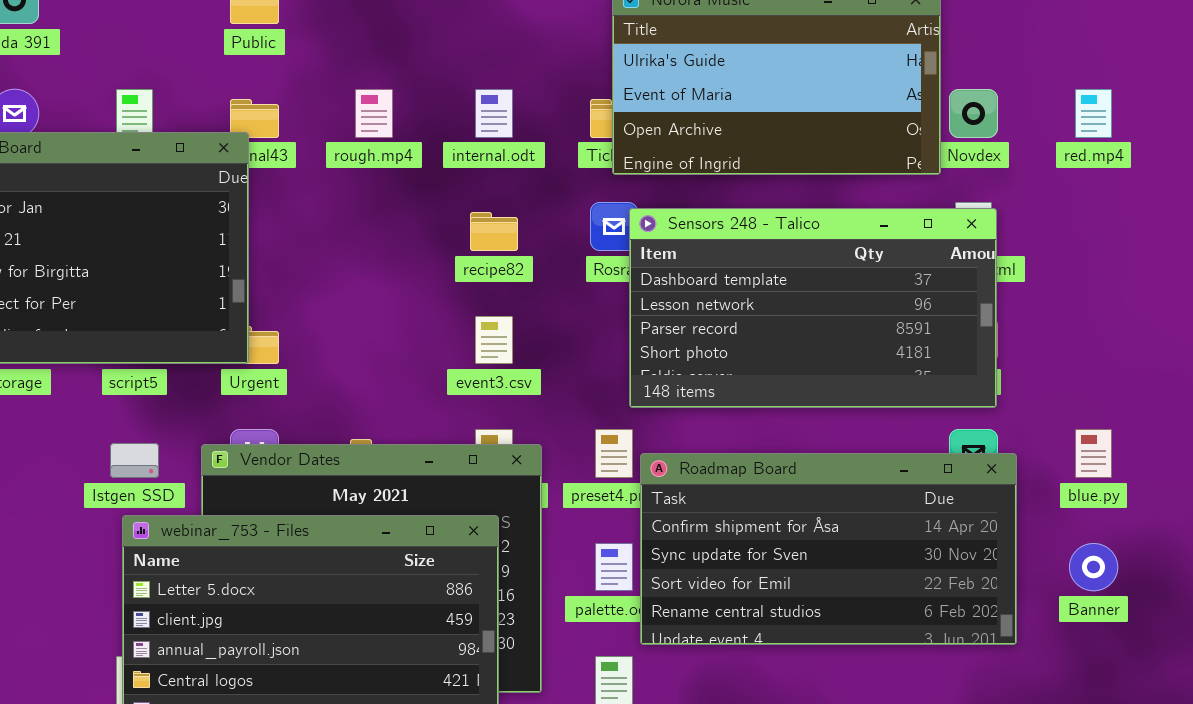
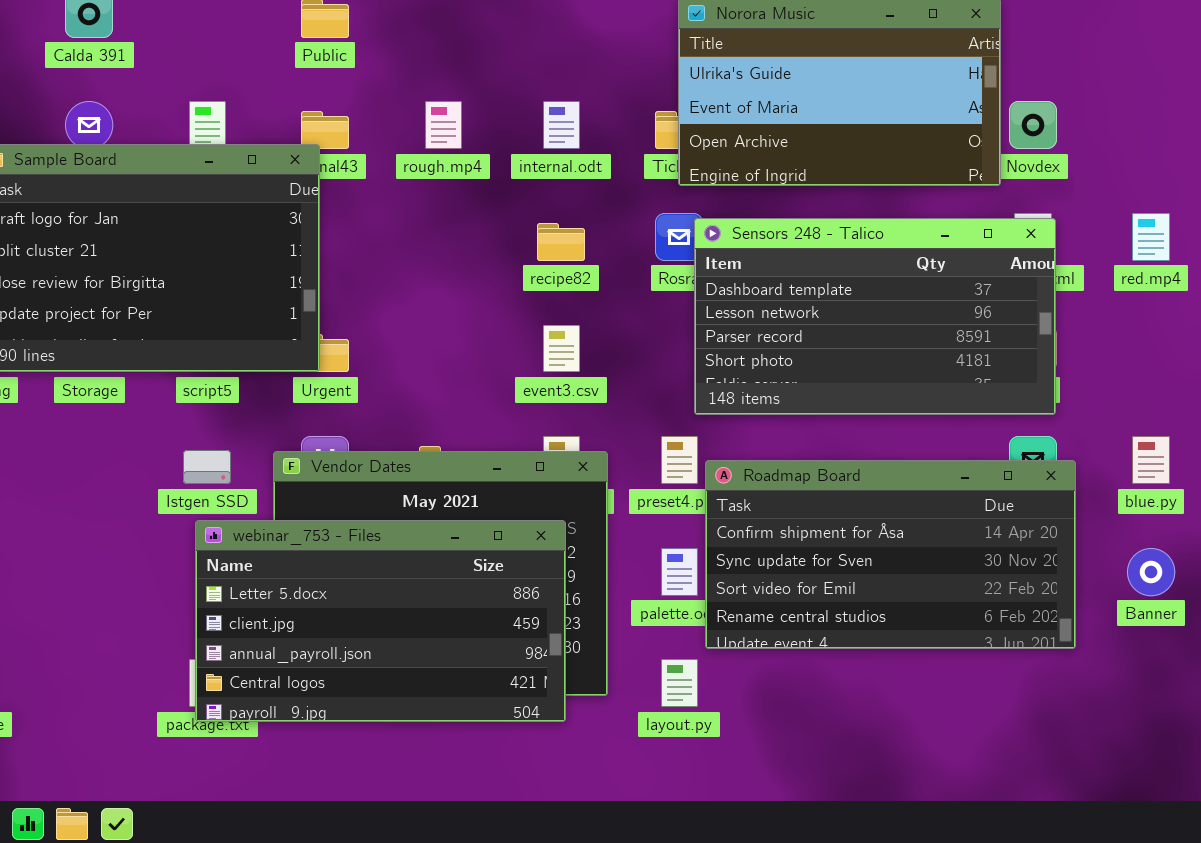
red.mp4: [1075,89,1112,138] -> [1132,213,1170,261], moved

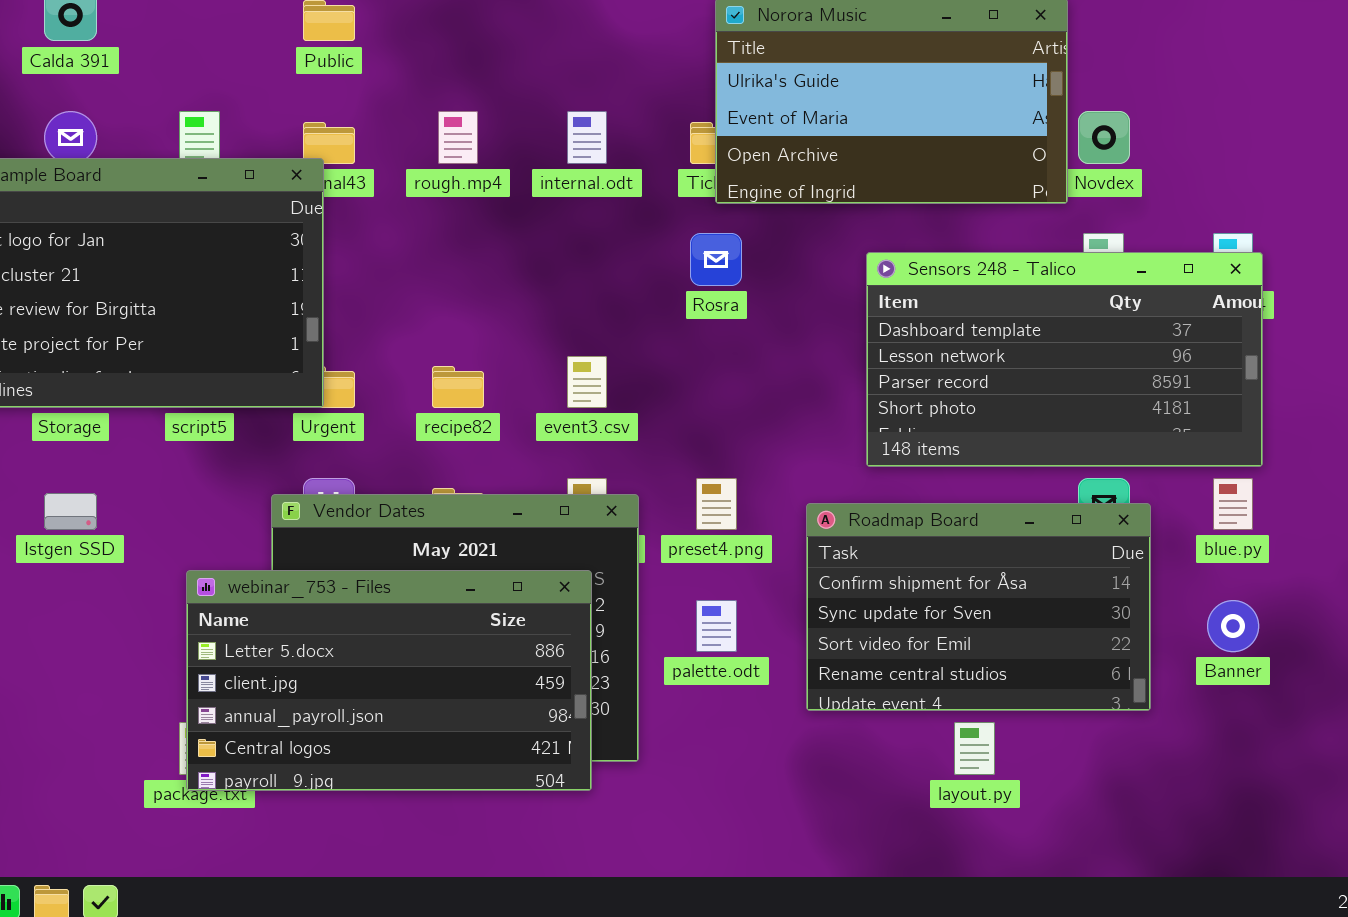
Sensors 248 - Talico: [694,218,1056,415] -> [866,252,1263,467], moved
recipe82: [537,223,585,261] -> [432,366,484,408], moved
Istgen SSD: [183,450,231,484] -> [44,493,97,530], moved
Roadmap Board: [705,460,1076,649] -> [806,503,1151,711], resized
layout.py: [661,659,698,707] -> [954,722,995,775], moved

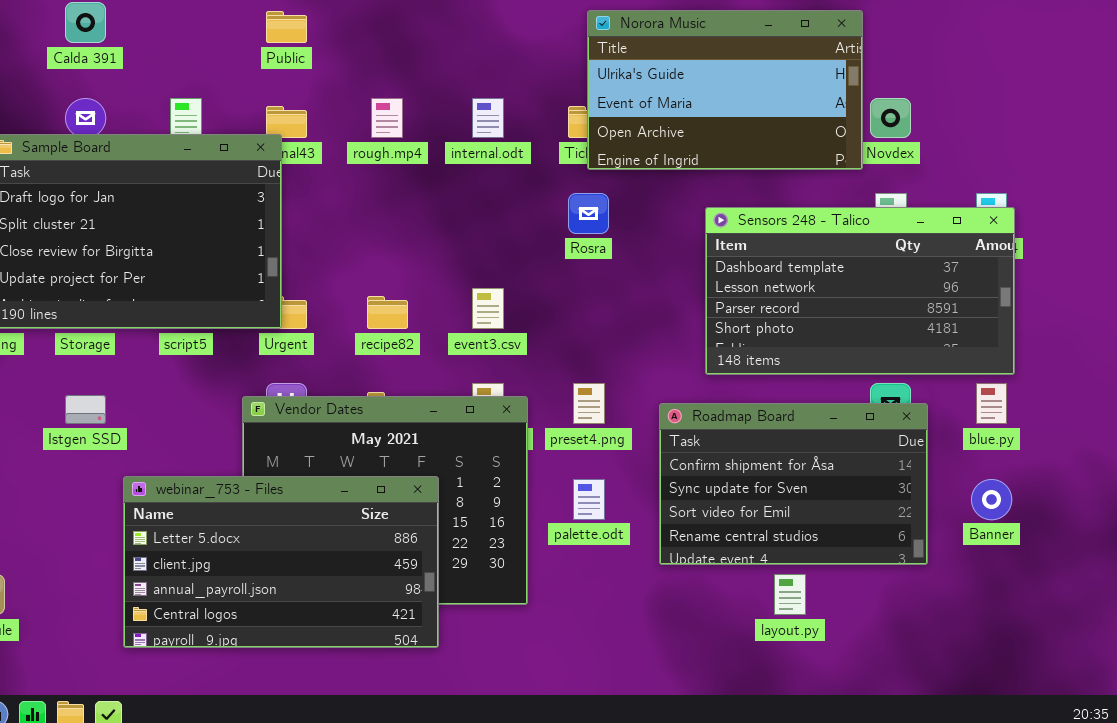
webinar_753 - Files: [186,570,592,791] -> [123,476,439,648], moved

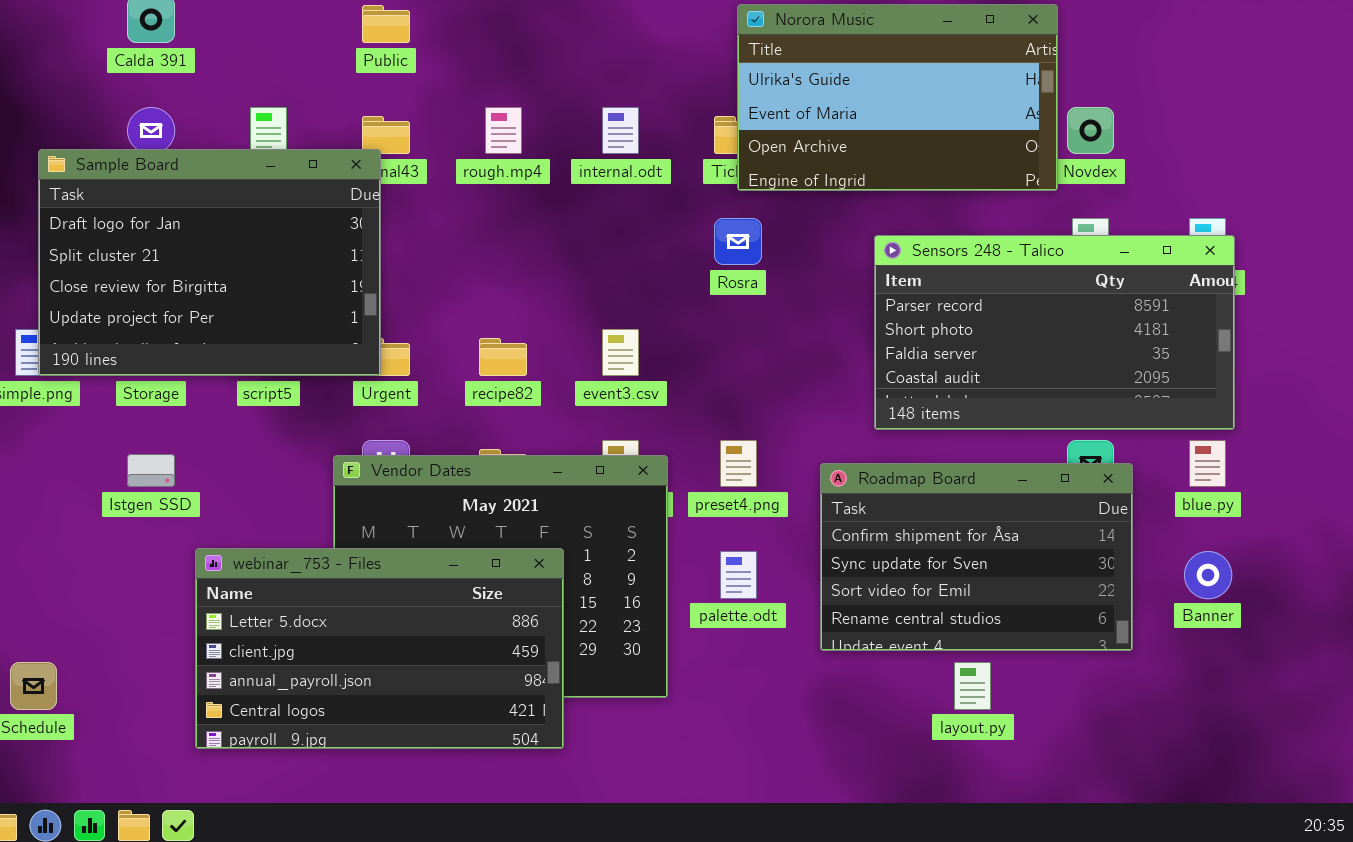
Sensors 248 - Talico: [705,207,1015,375] -> [874,235,1235,430], scrolled down 2 rows

